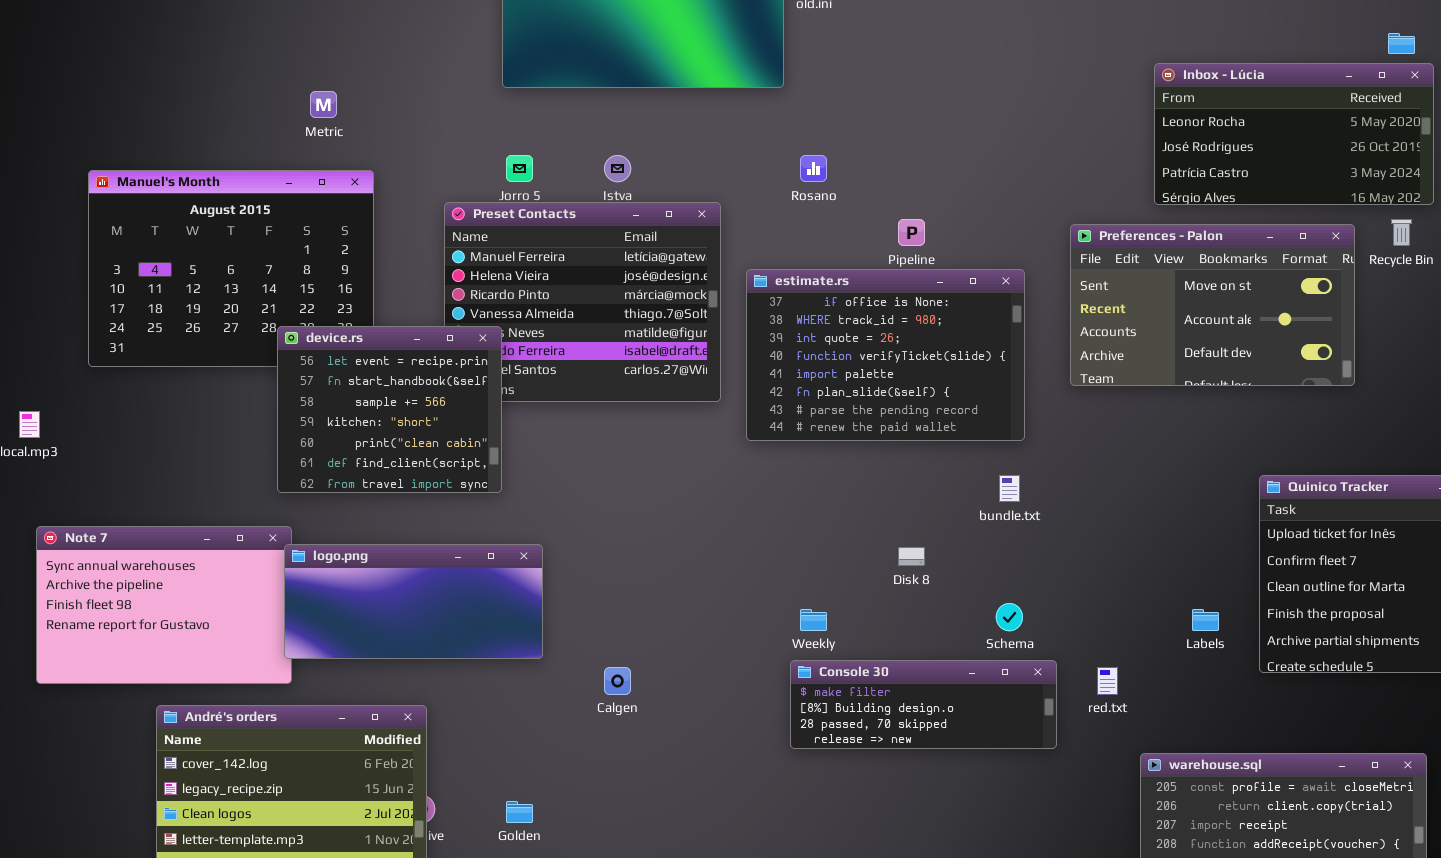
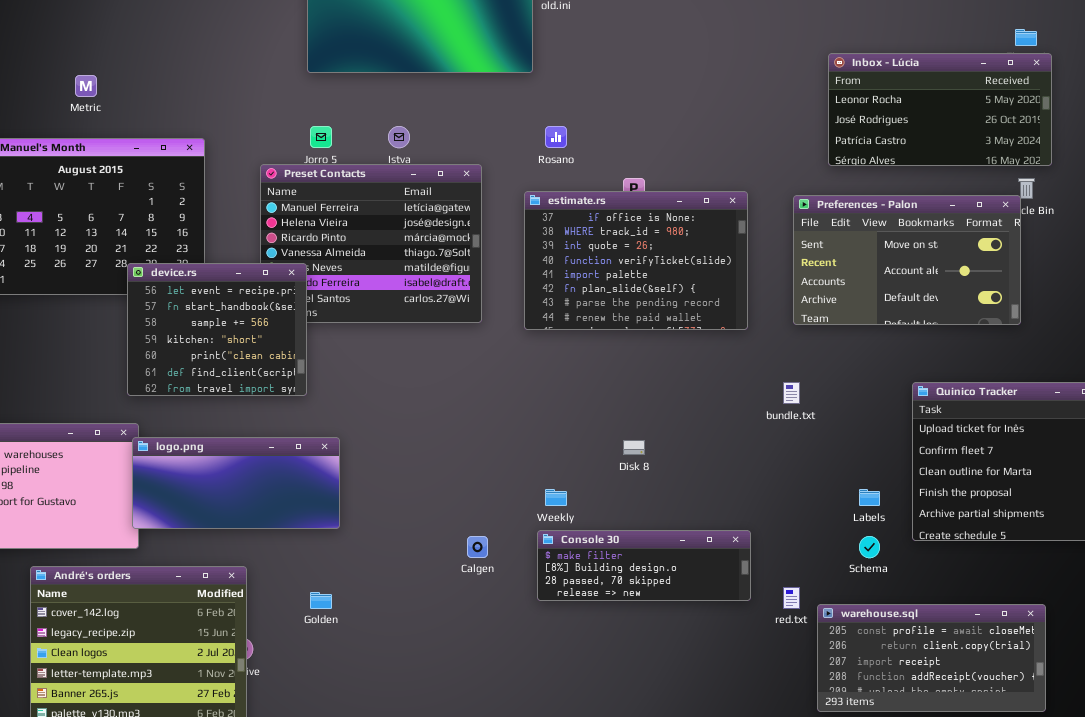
Metric: [310,91,337,118] -> [75,75,97,97], moved
Preferences - Palon: [1070,224,1355,386] -> [793,195,1021,325], moved
estimate.rs: [746,269,1025,441] -> [524,191,748,330], moved
bundle.txt: [999,475,1020,502] -> [783,382,800,404], moved
Schema: [996,603,1023,631] -> [859,536,880,558], moved
Calgen: [604,667,631,695] -> [467,536,488,558], moved
red.txt: [1097,667,1118,695] -> [783,587,800,609], moved
Golden: [506,801,533,823] -> [310,592,332,609], moved

